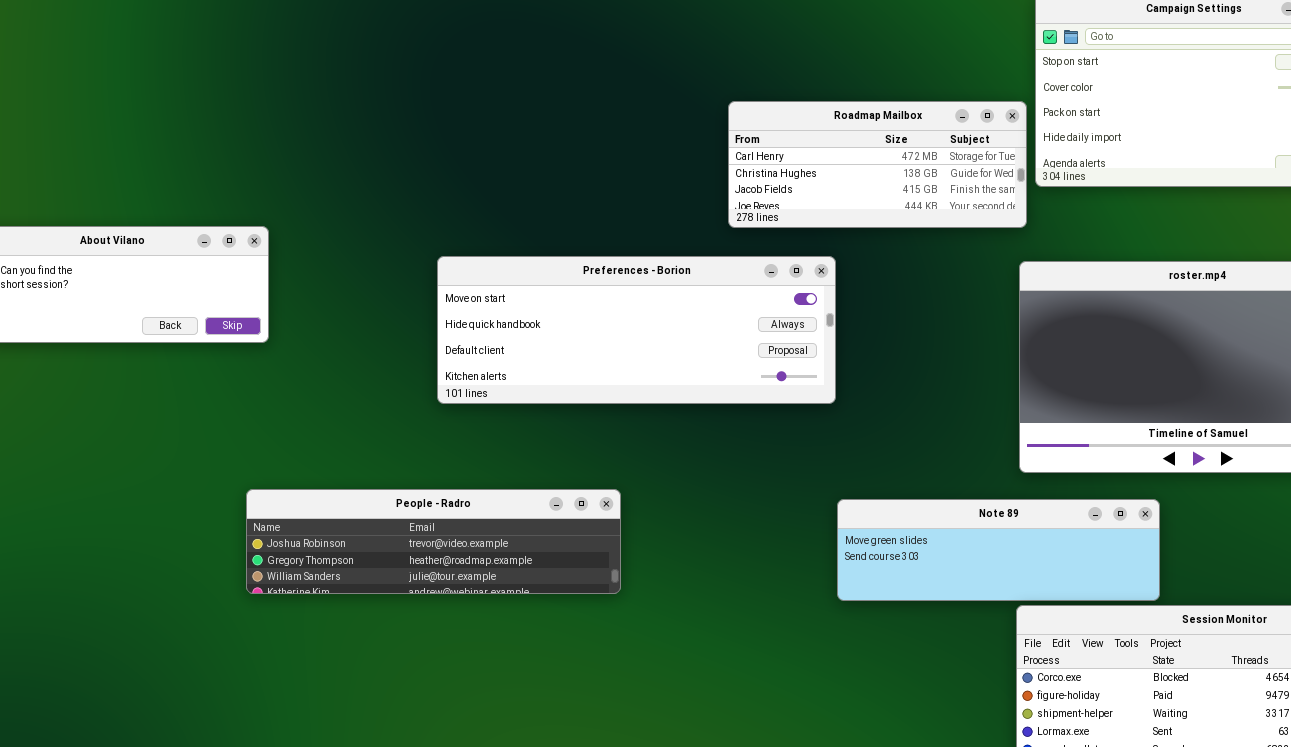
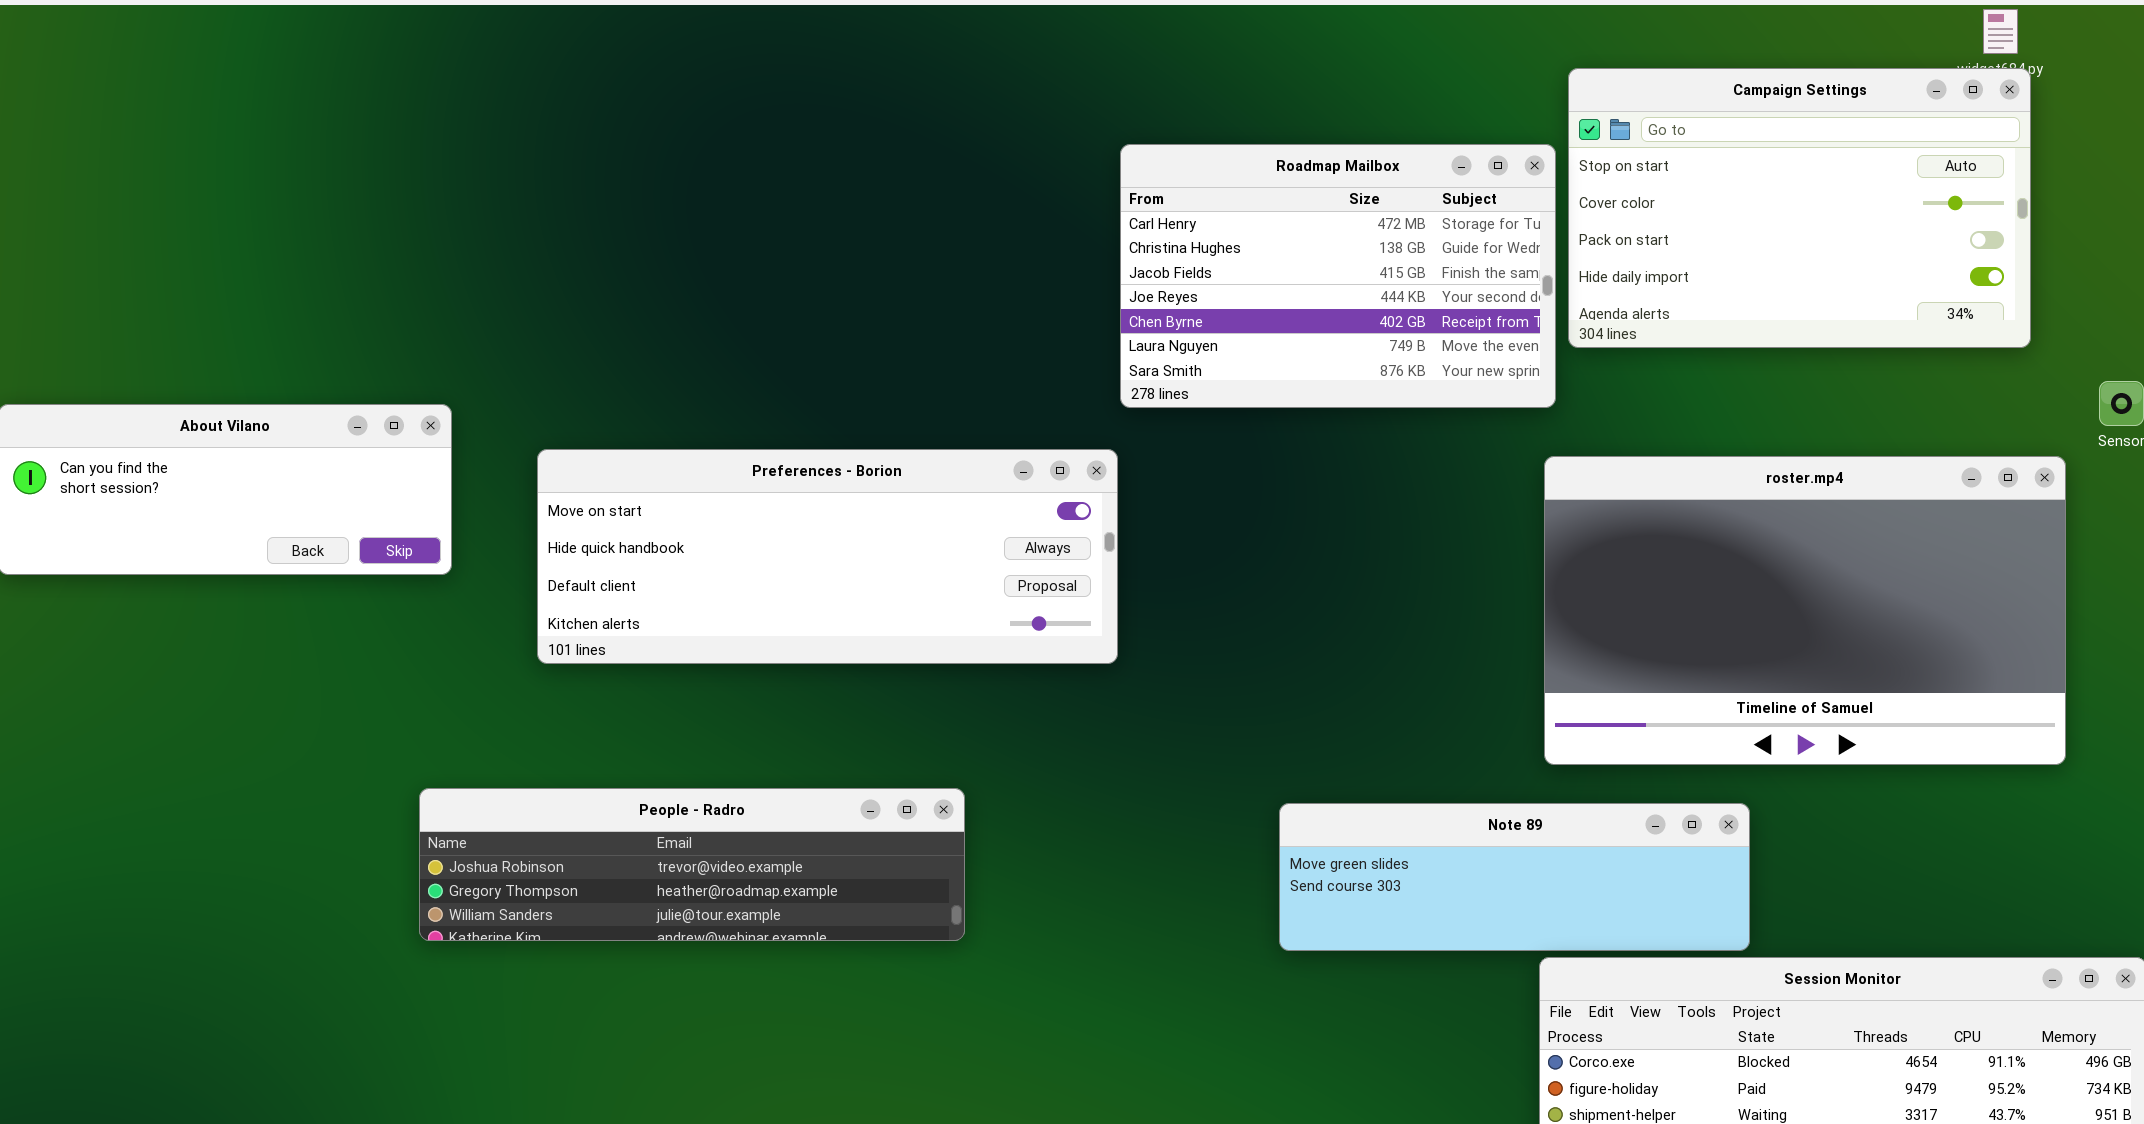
Roadmap Mailbox: [728,101,1027,228] -> [1120,144,1556,408], resized
Preferences - Borion: [437,256,836,404] -> [537,449,1118,664], moved

